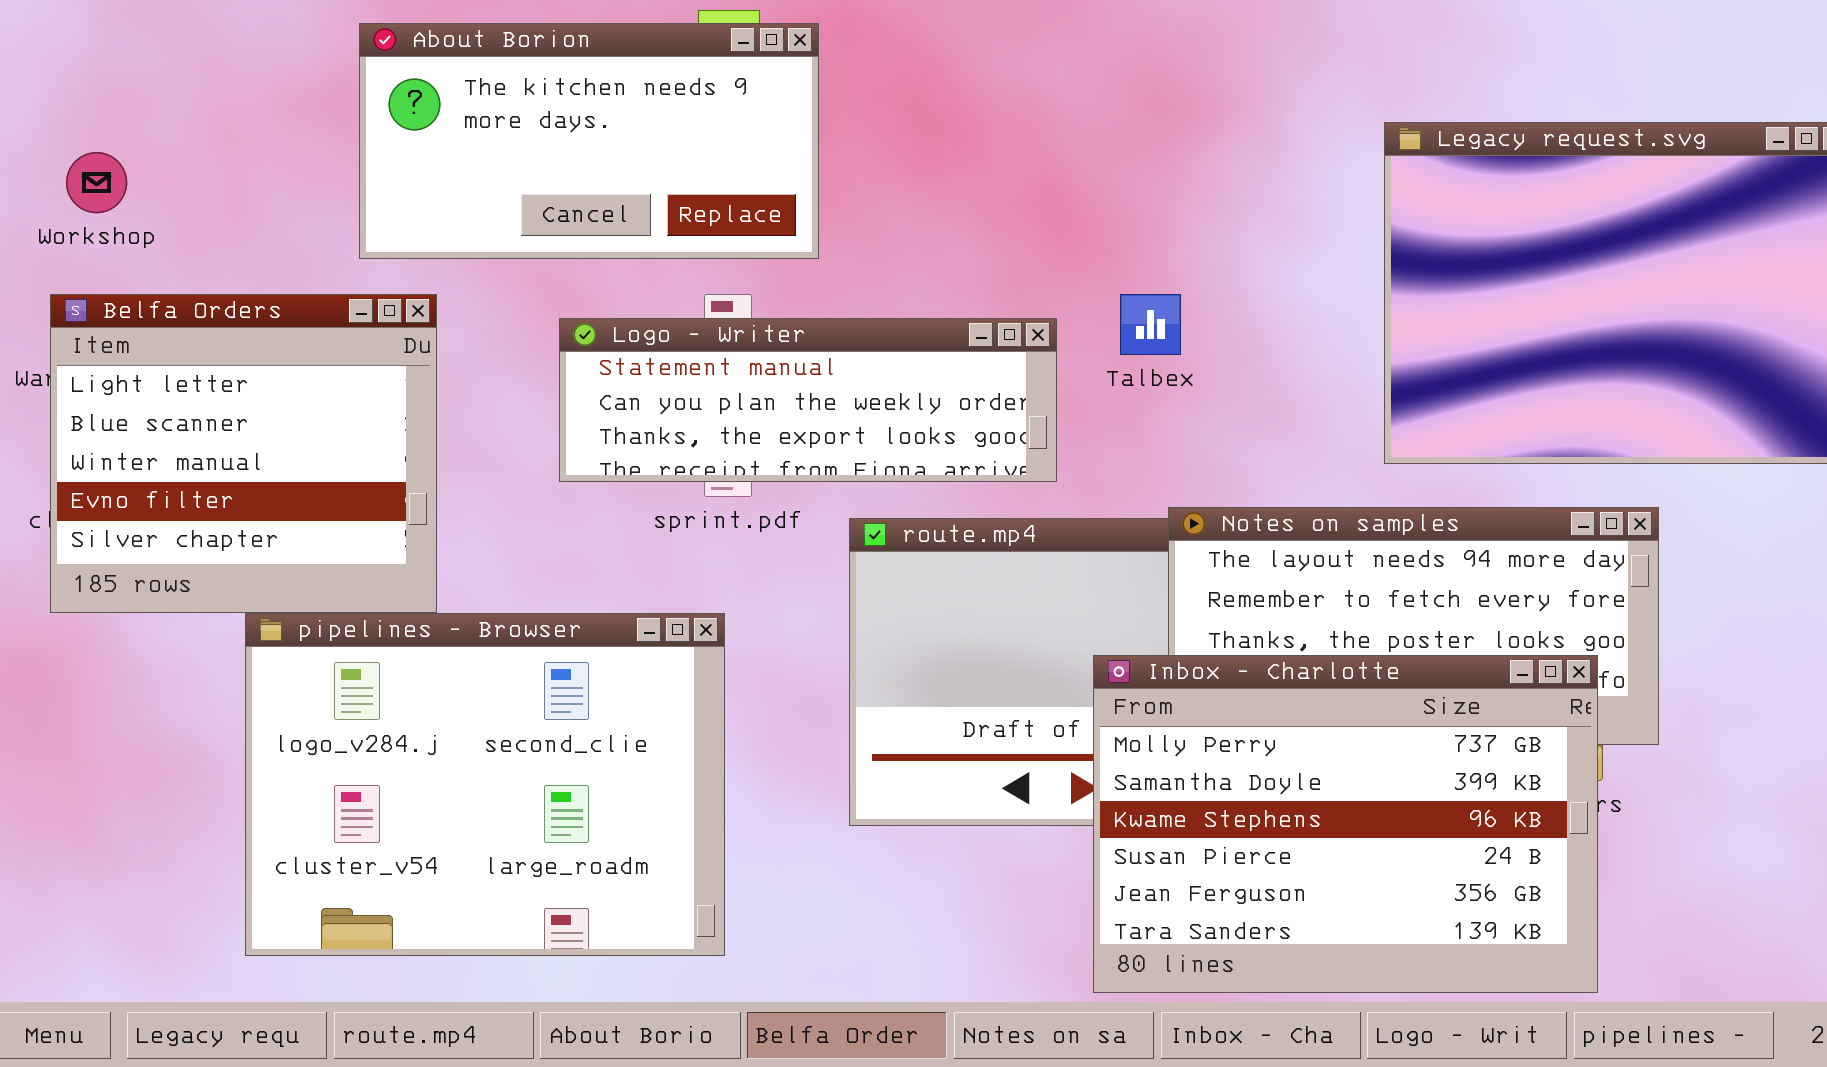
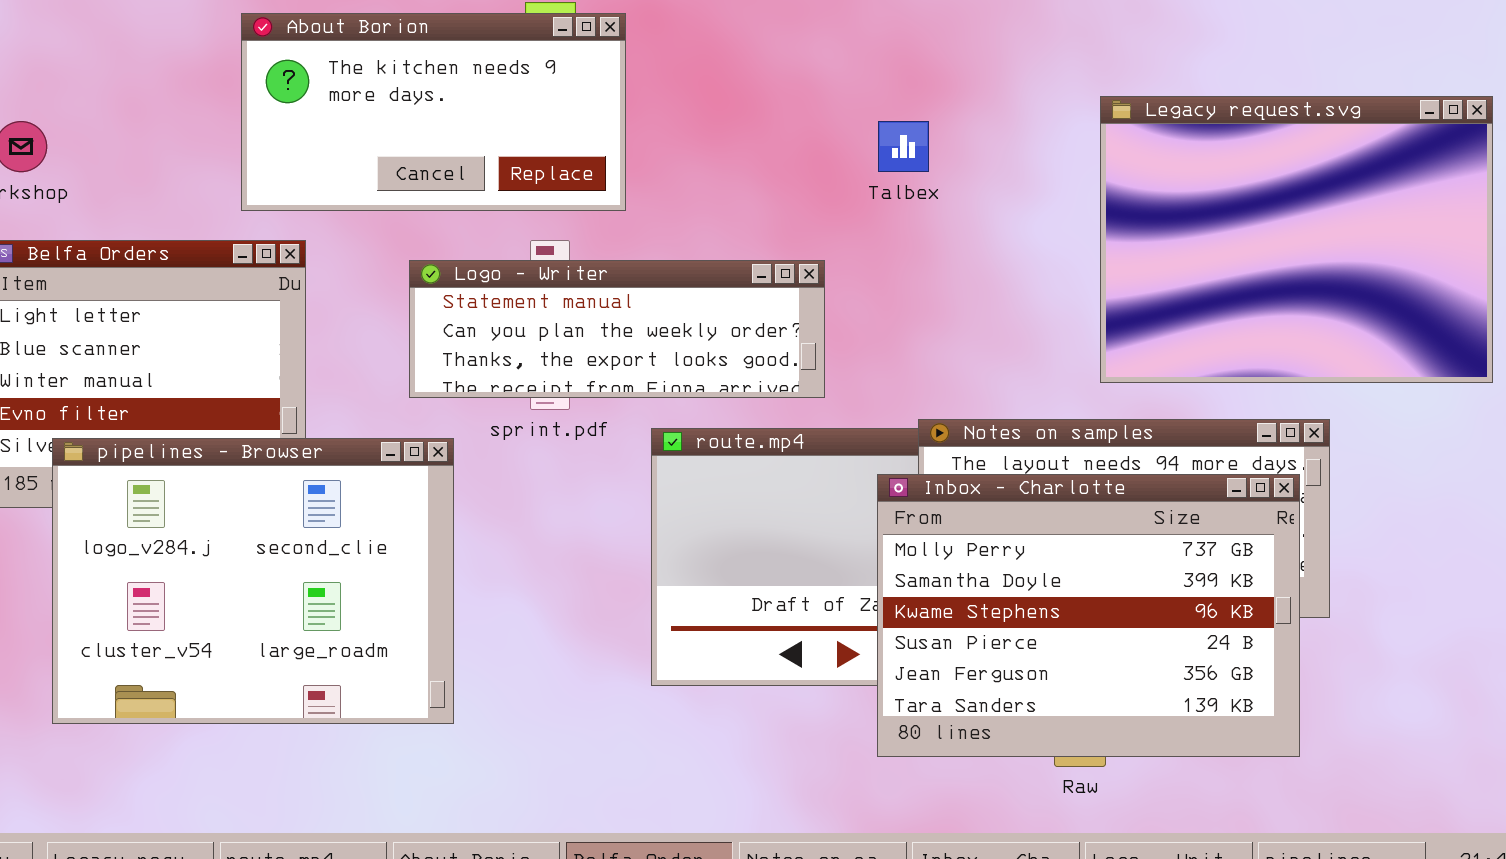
Talbex: [1120,294,1181,355] -> [878,121,929,172], moved
pipelines - Browser: [245,613,725,956] -> [52,438,454,724], moved
Inbox - Charlotte: [1093,655,1598,993] -> [877,474,1300,757], moved

